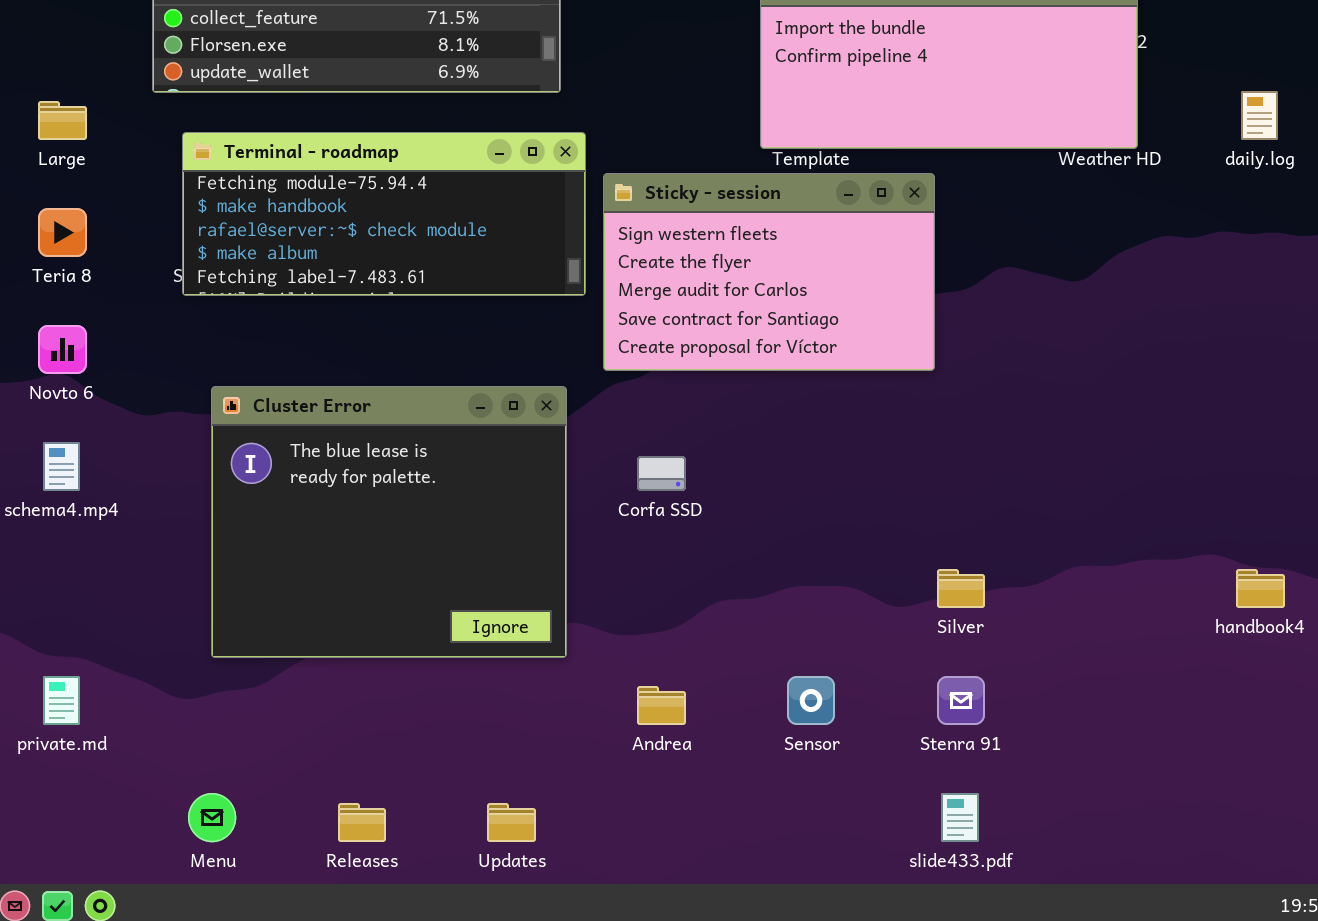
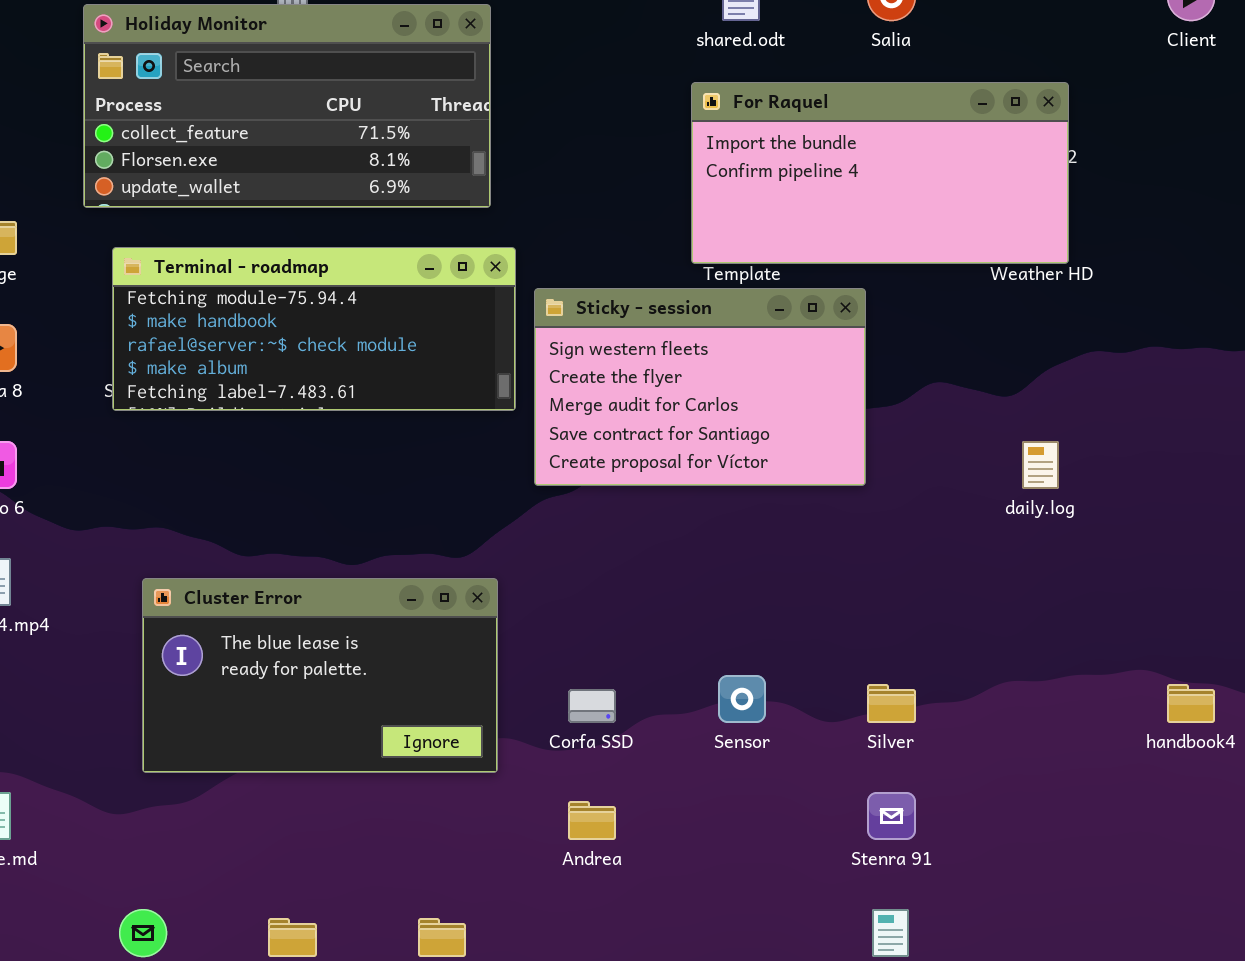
daily.log: [1241,91,1278,140] -> [1022,441,1059,489], moved
Cluster Error: [211,386,567,658] -> [142,578,498,773], resized
Corfa SSD: [637,456,686,491] -> [568,689,616,723], moved
Sensor: [787,676,835,725] -> [718,675,766,723], moved

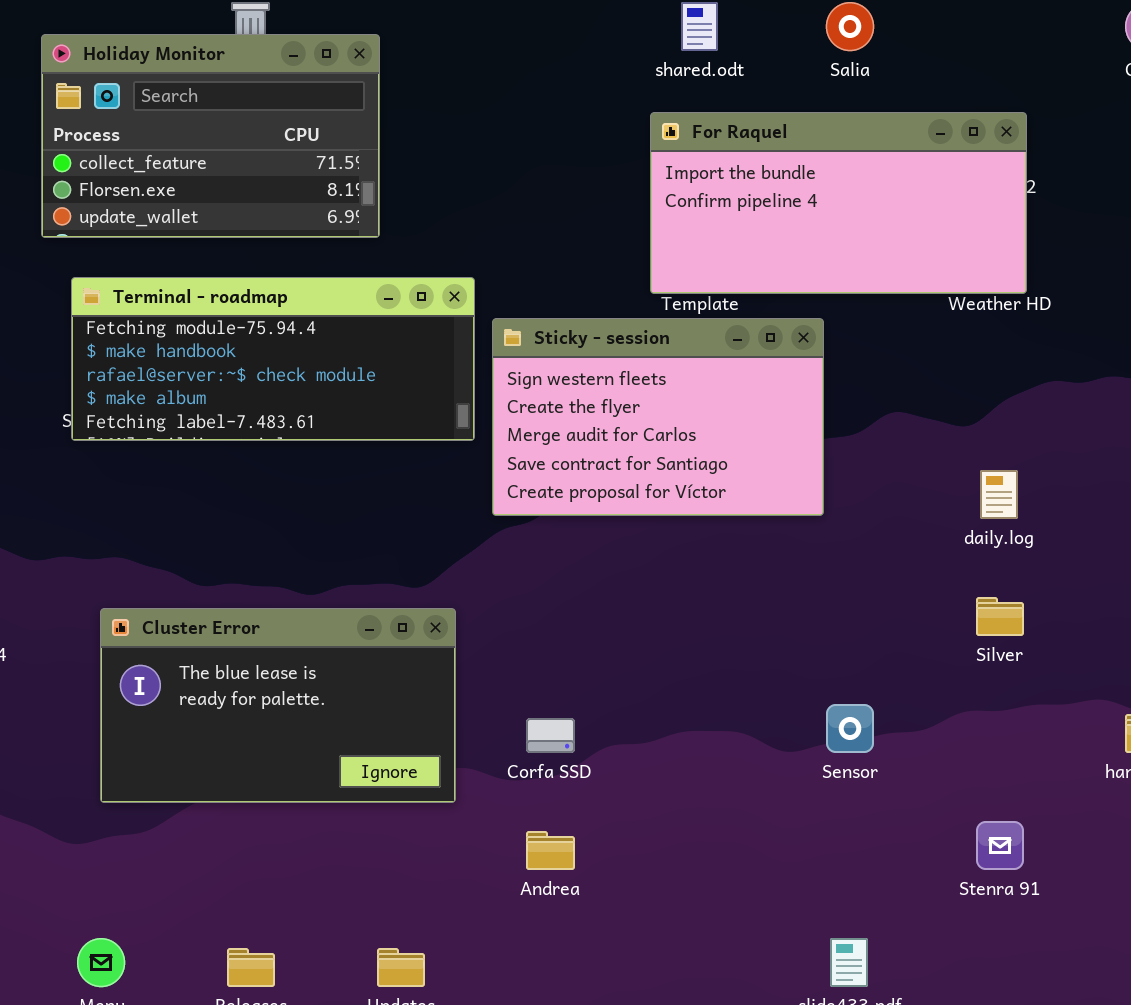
Holiday Monitor: [83,4,491,208] -> [41,34,380,238], resized
Sensor: [718,675,766,723] -> [826,704,874,753], moved
Silver: [867,684,916,723] -> [976,597,1024,636], moved
Stenra 91: [867,792,916,840] -> [976,821,1024,870], moved

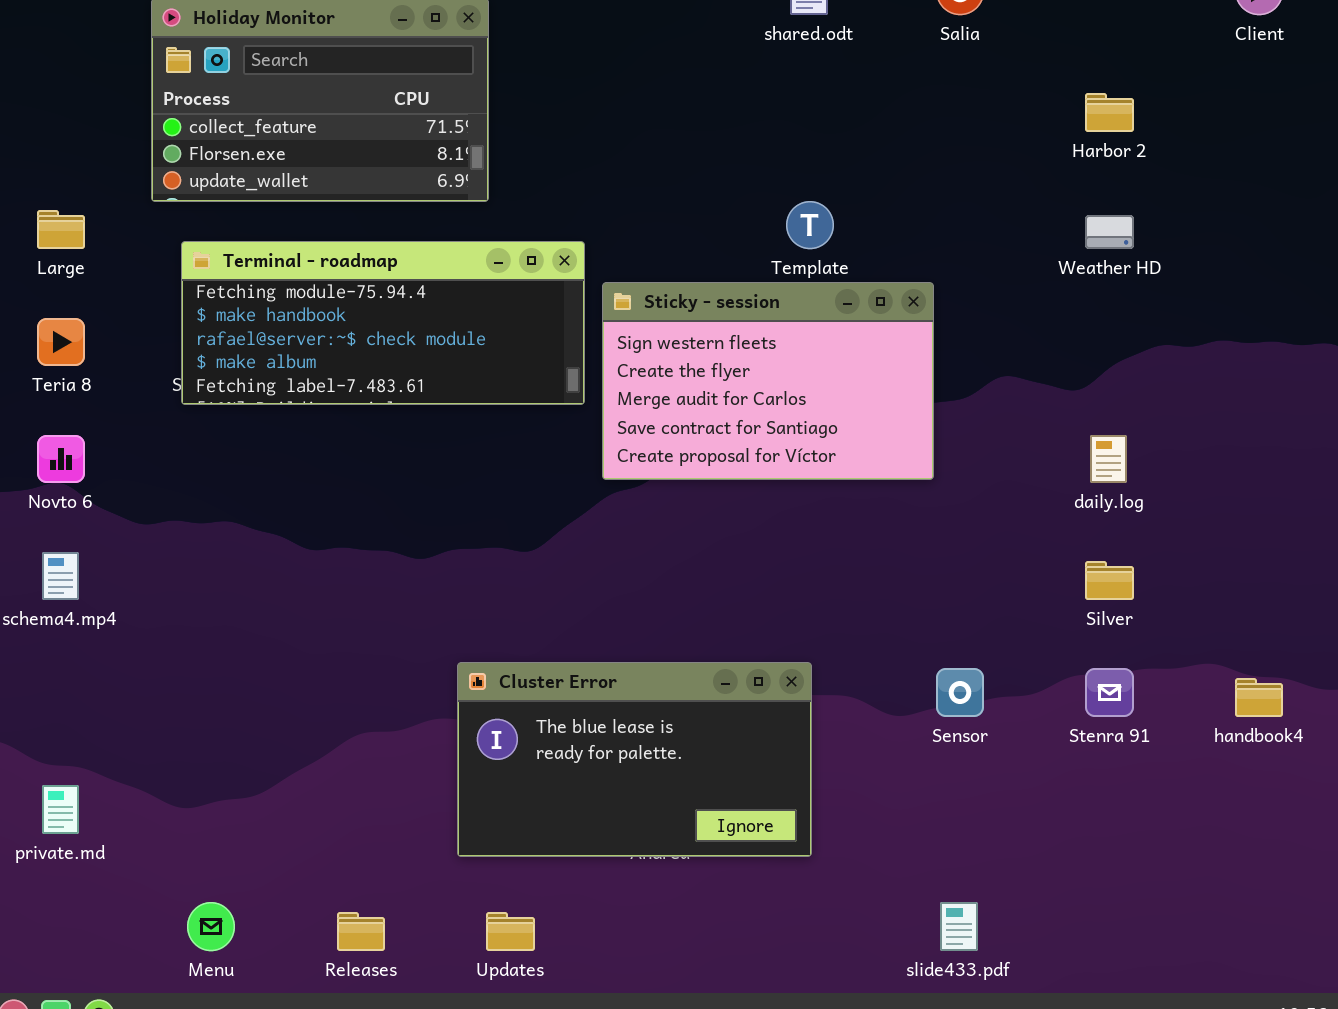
For Raquel: [650,112,1027,294] -> none, closed
Cluster Error: [100,608,456,803] -> [457,662,812,857], moved
Stenra 91: [976,821,1024,870] -> [1085,668,1134,717], moved

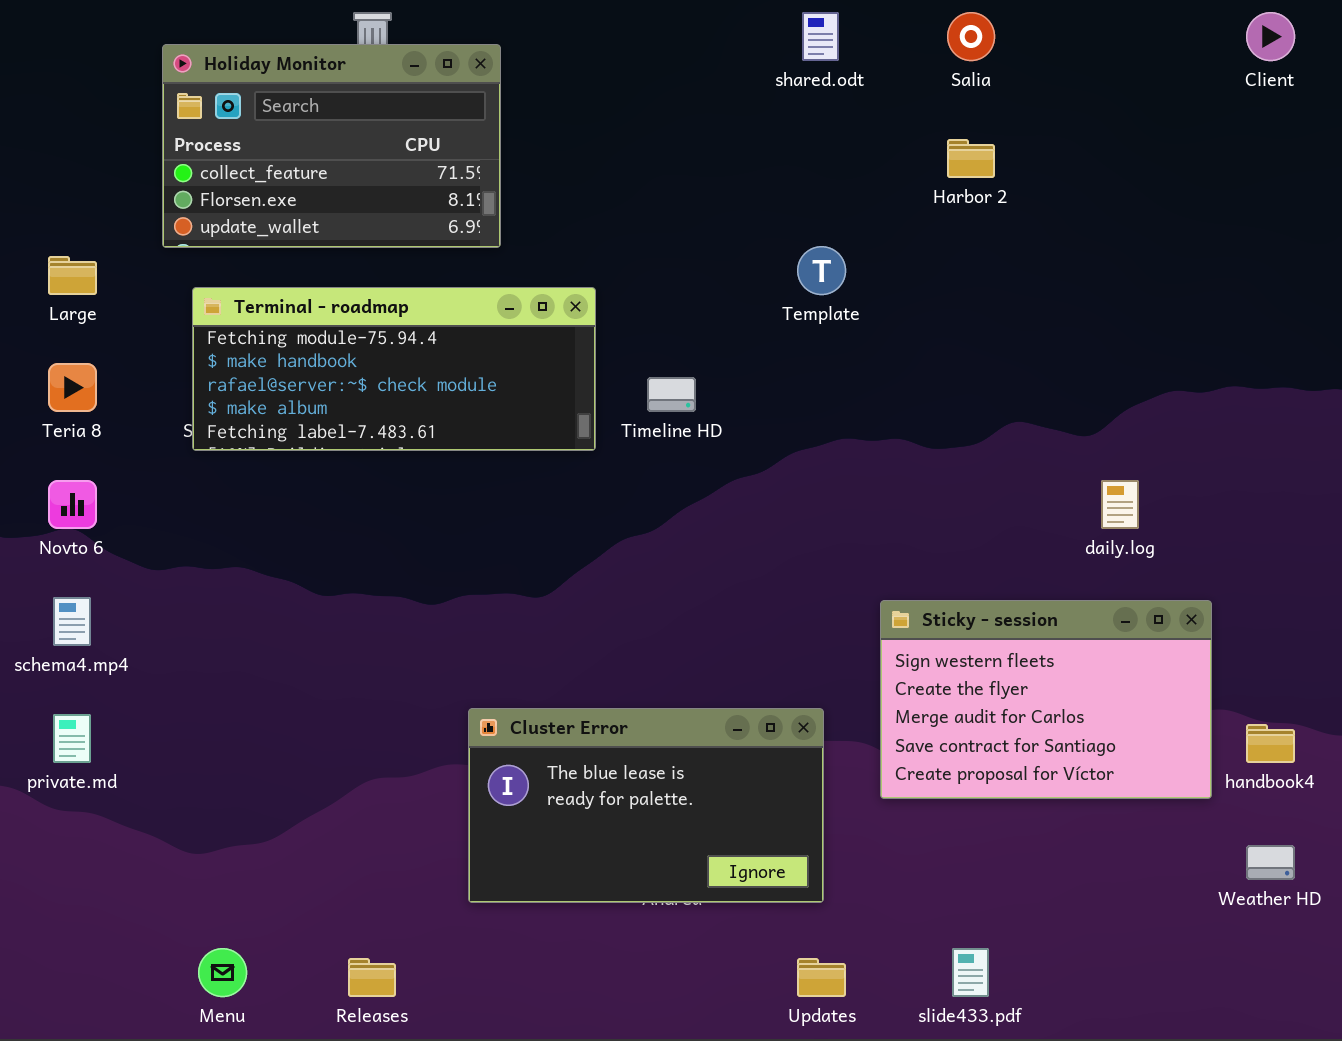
Harbor 2: [1085,93,1134,132] -> [947,139,995,178], moved
Weather HD: [1085,215,1134,249] -> [1246,845,1295,880], moved
Sticky - session: [602,282,934,480] -> [880,600,1212,799], moved
private.md: [42,785,79,834] -> [53,714,91,763], moved
Updates: [486,912,535,951] -> [797,958,846,997], moved

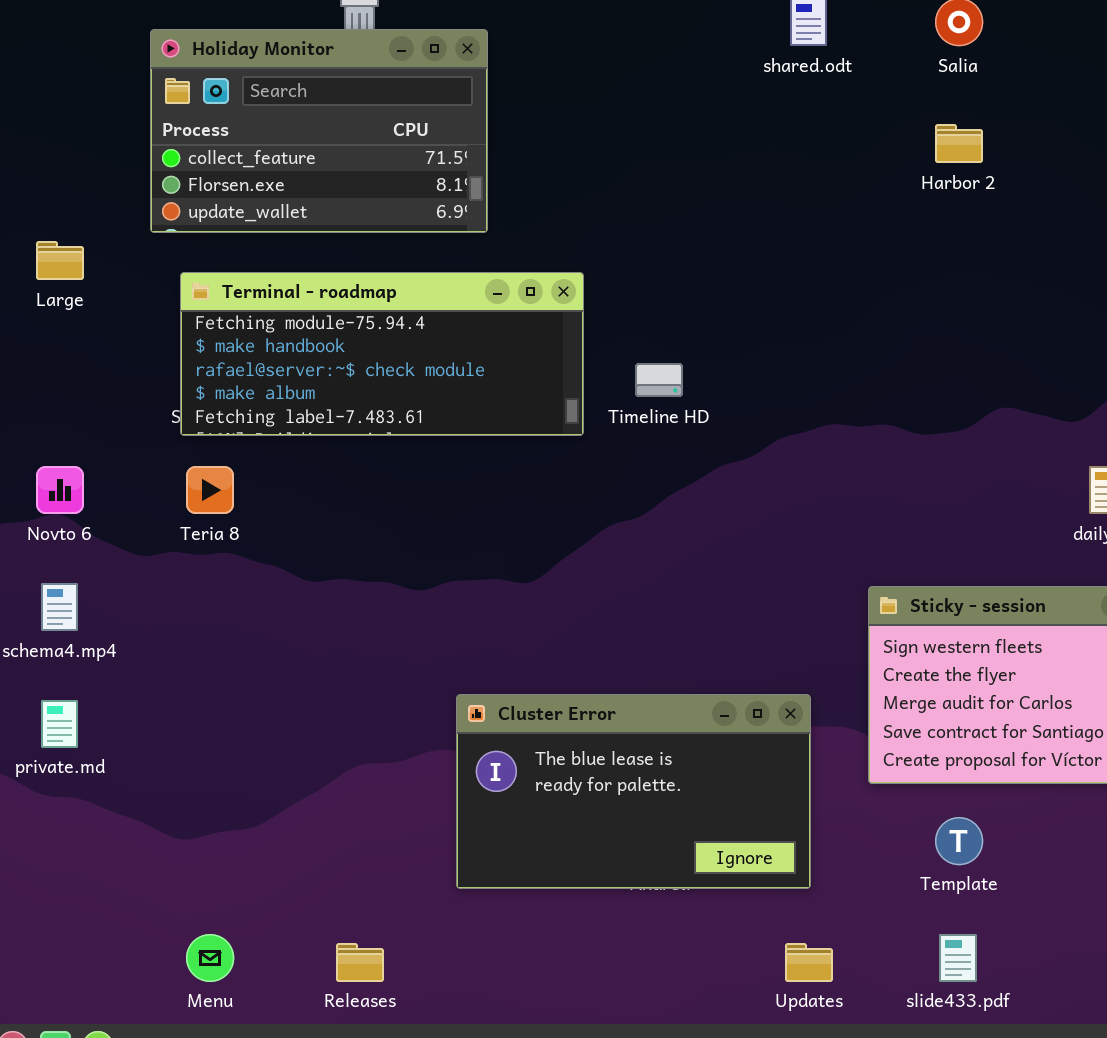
Template: [797,246,846,295] -> [935,817,983,865], moved
Teria 8: [48,363,97,412] -> [186,466,234,514], moved

